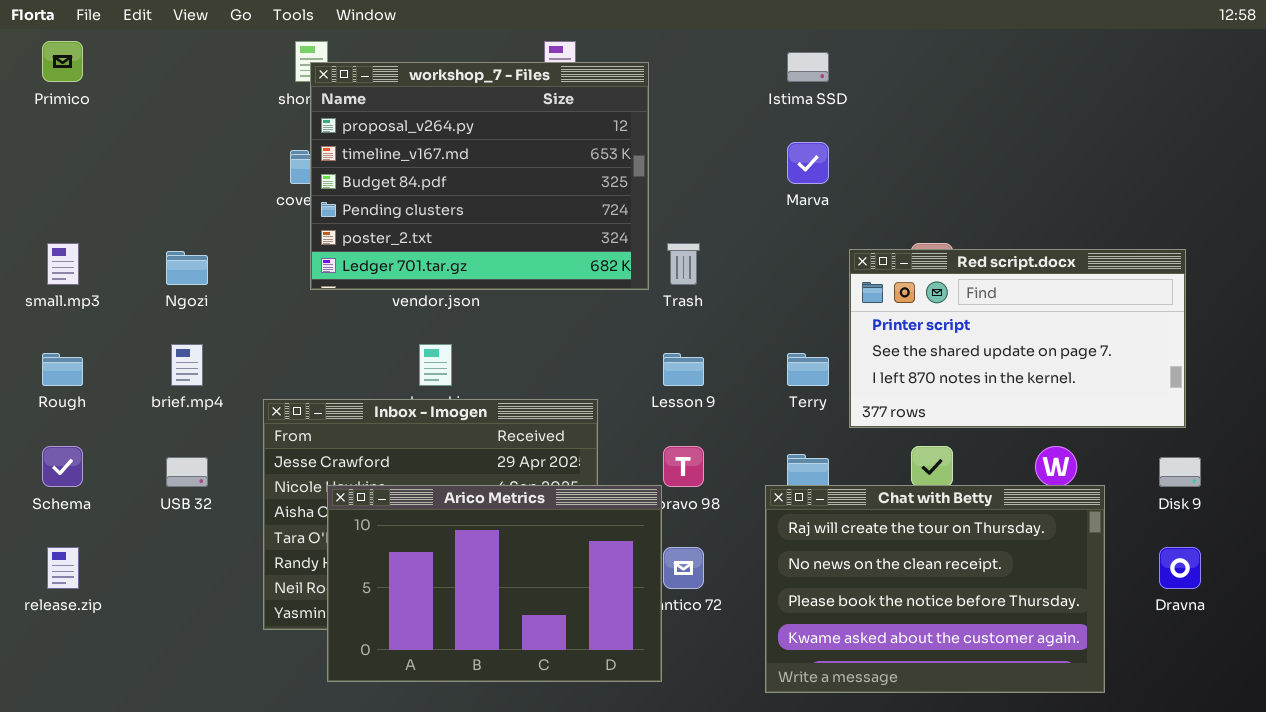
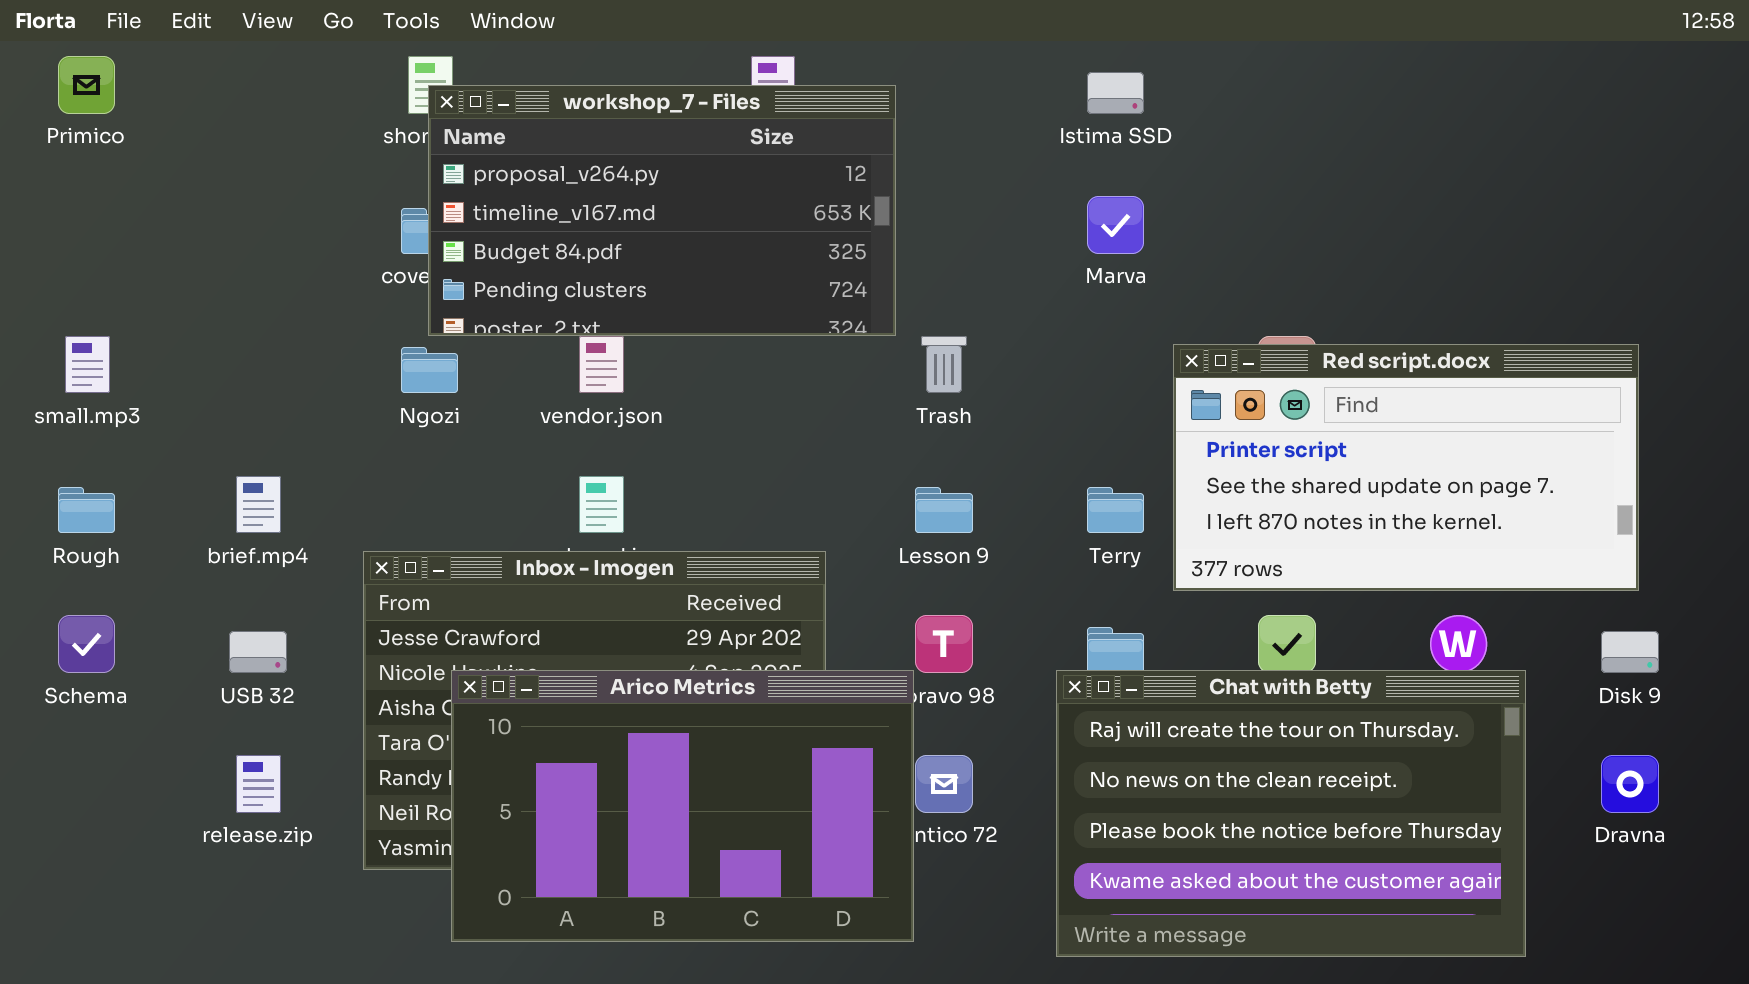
workshop_7 - Files: [310,62,649,290] -> [428,85,896,336], resized
Ngozi: [166,251,208,285] -> [401,347,458,393], moved
release.zip: [47,547,79,589] -> [236,755,281,813], moved

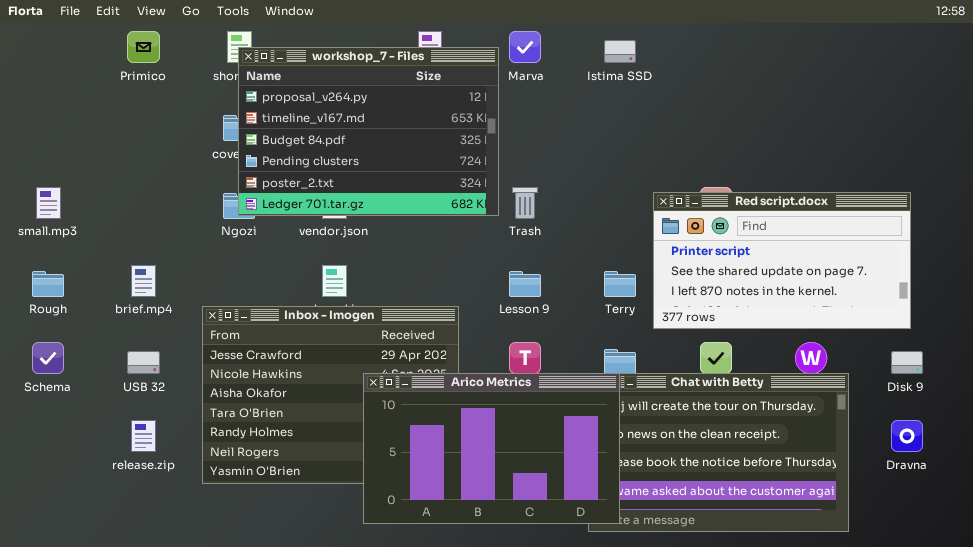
Primico: [58,56,115,114] -> [127,31,160,63], moved
workshop_7 - Files: [428,85,896,336] -> [238,47,499,216], resized
Marva: [1087,196,1144,254] -> [509,31,541,63], moved
Arico Metrics: [451,670,914,942] -> [363,373,620,524], moved

